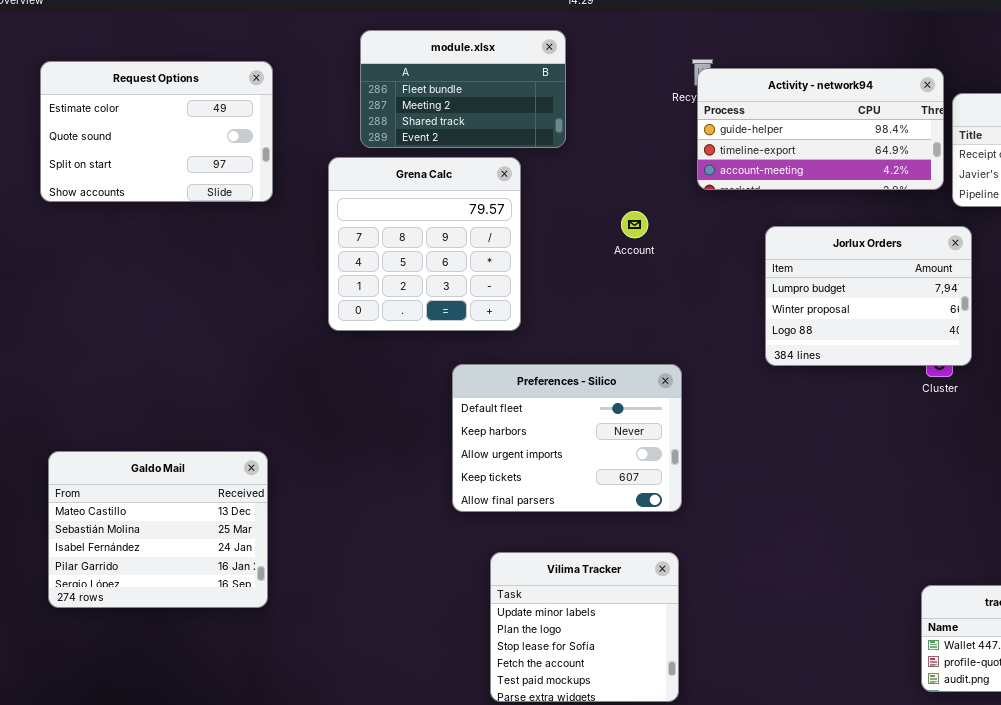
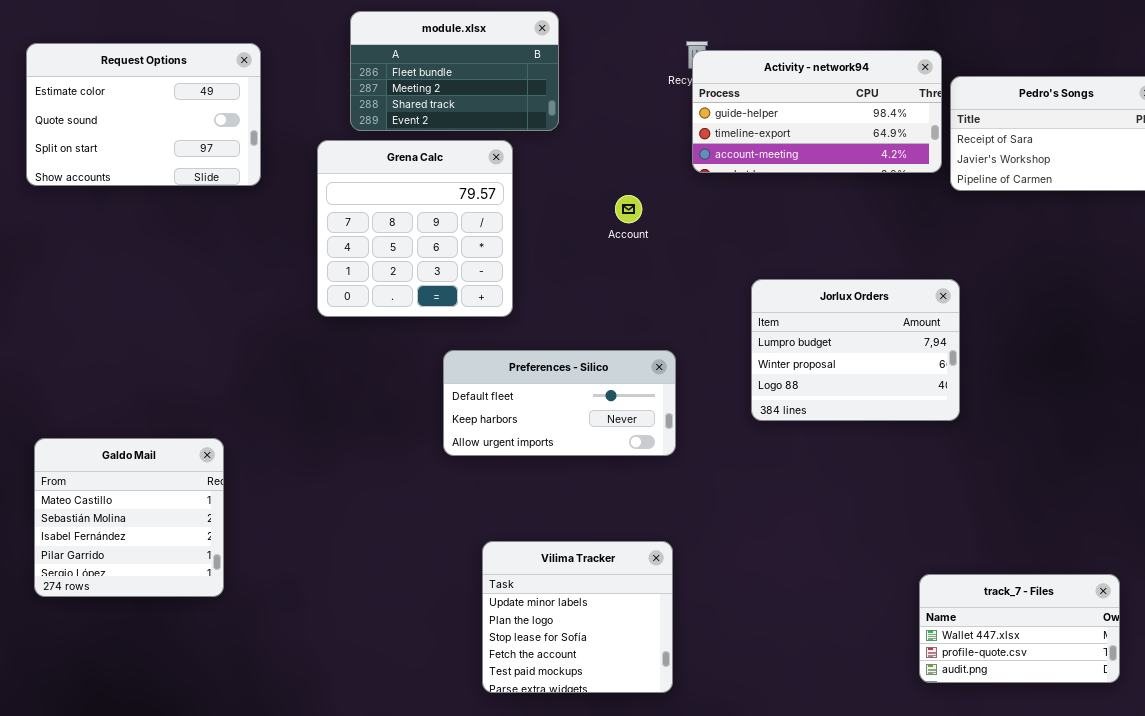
Jorlux Orders: [765,226,972,366] -> [751,279,960,421], moved
Preferences - Silico: [452,364,682,512] -> [443,350,676,456], resized
Galdo Mail: [48,451,268,608] -> [34,438,224,597], resized

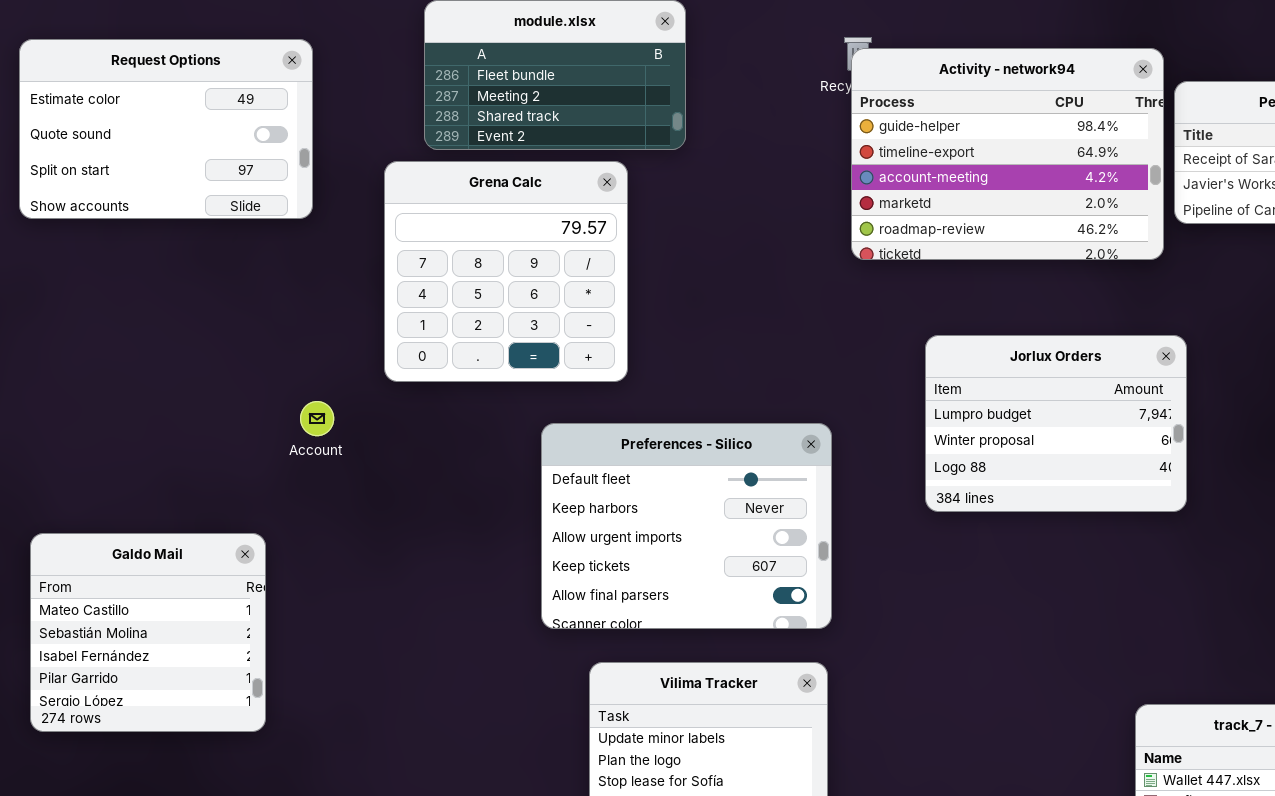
Activity - network94: [692,50,942,173] -> [851,48,1164,260], resized
Account: [615,195,642,223] -> [300,401,334,436], moved
Preferences - Silico: [443,350,676,456] -> [541,423,832,629], resized

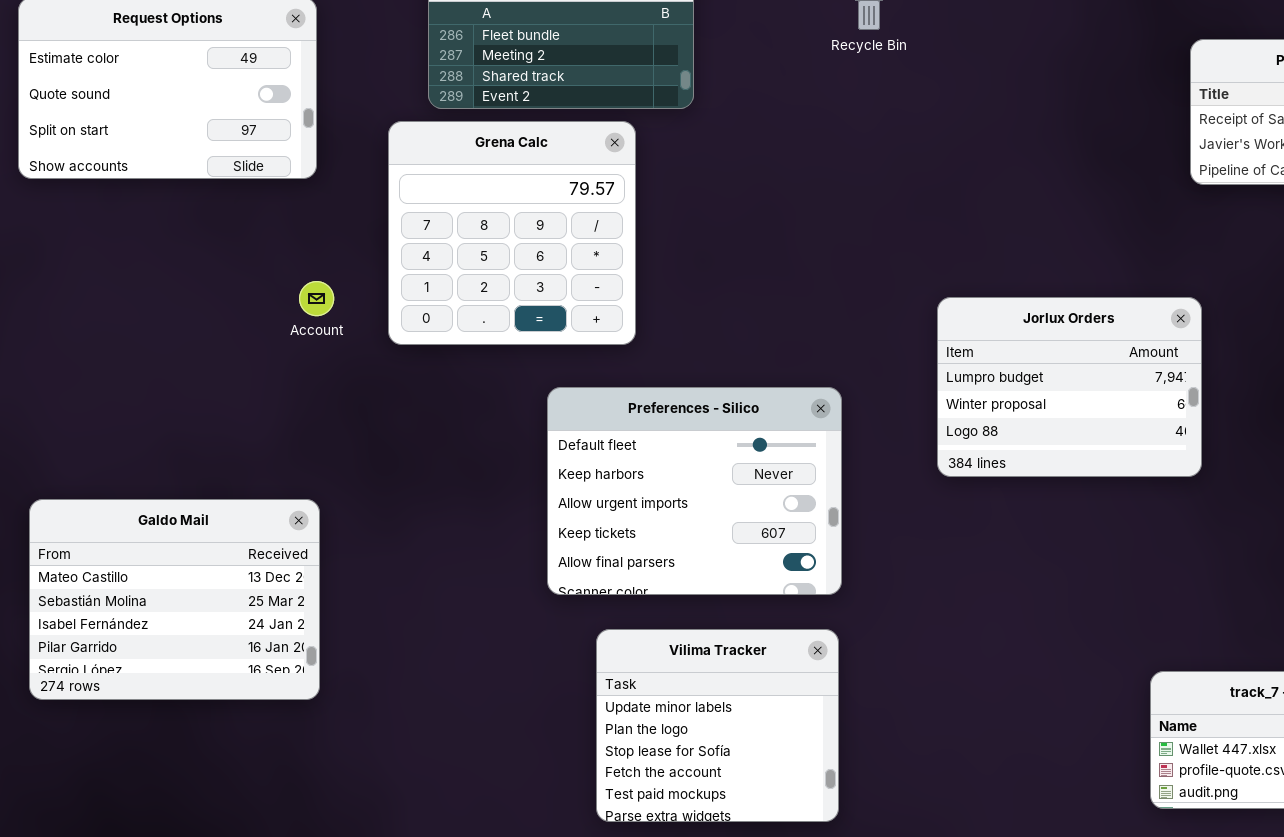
Activity - network94: [851,48,1164,260] -> none, closed
Account: [300,401,334,436] -> [299,281,334,316], moved
Galdo Mail: [30,533,266,732] -> [29,499,320,700], resized

